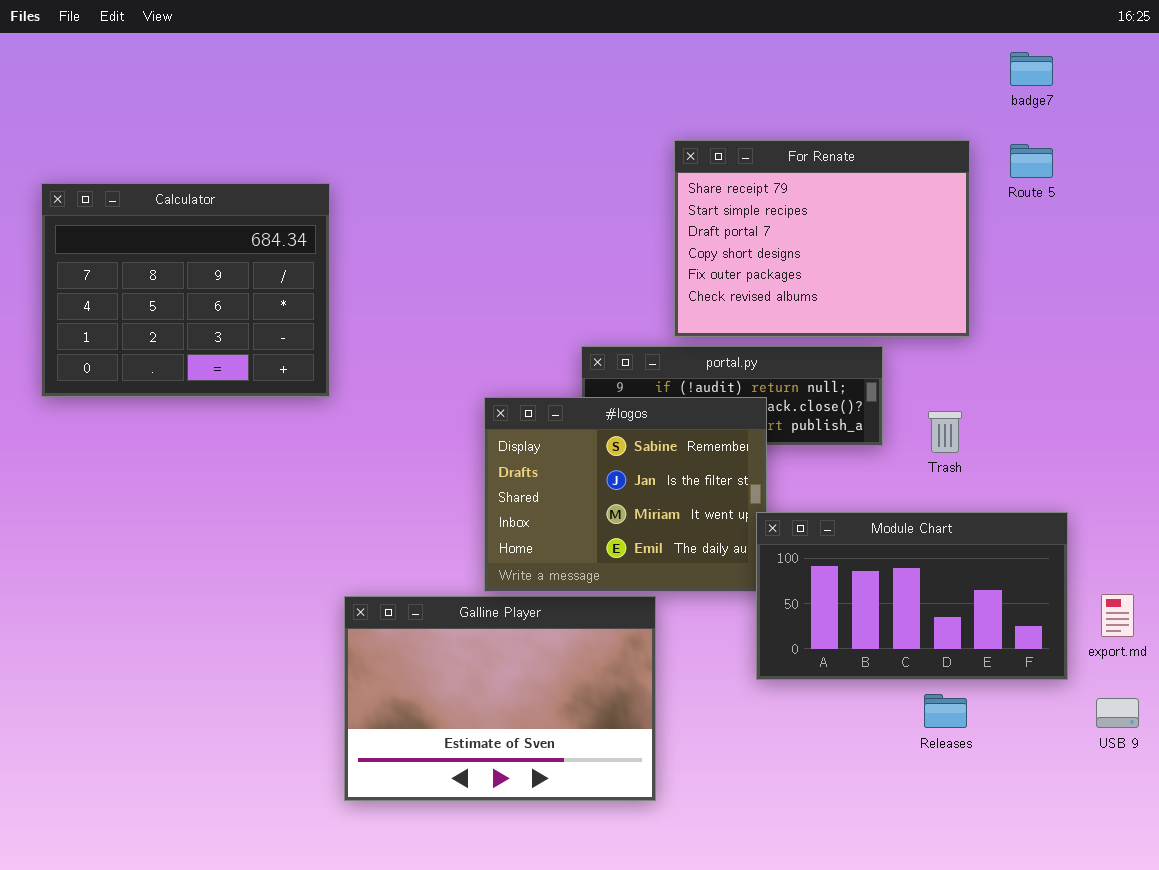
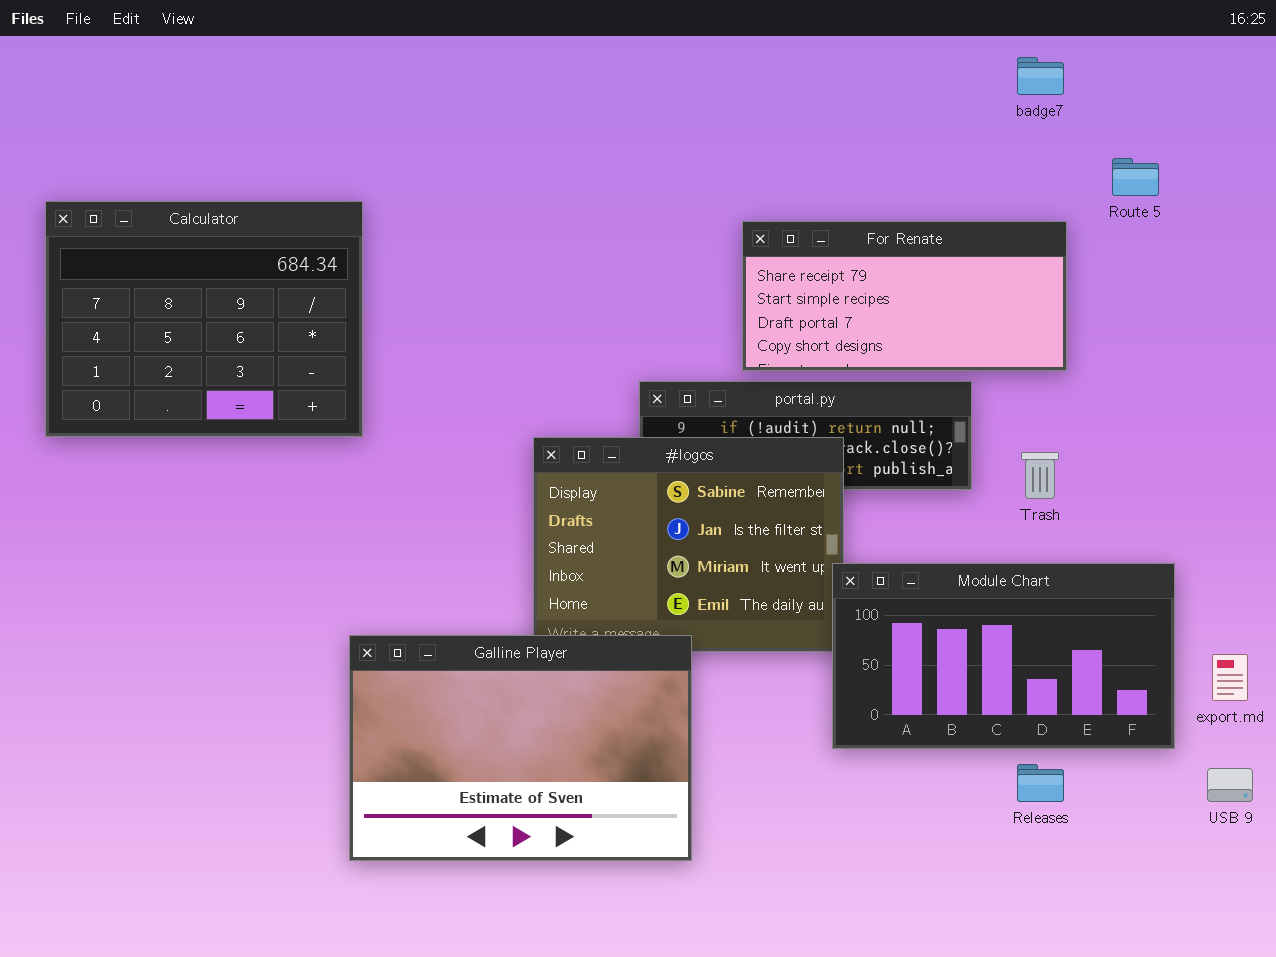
badge7: [1010,52,1053,86] -> [1017,57,1064,95], moved
For Renate: [674,140,970,337] -> [742,221,1067,371], resized
Galline Player: [344,596,656,801] -> [349,635,692,861], moved

